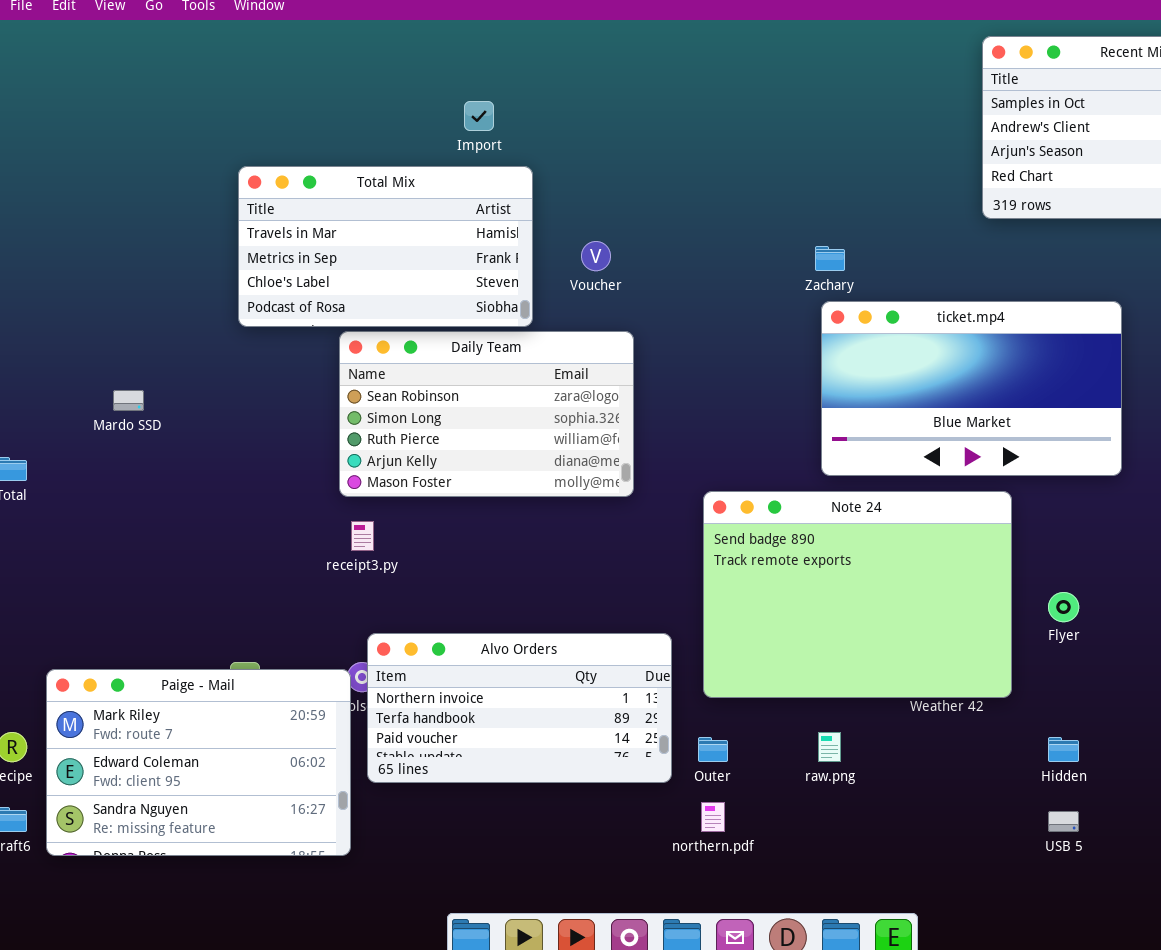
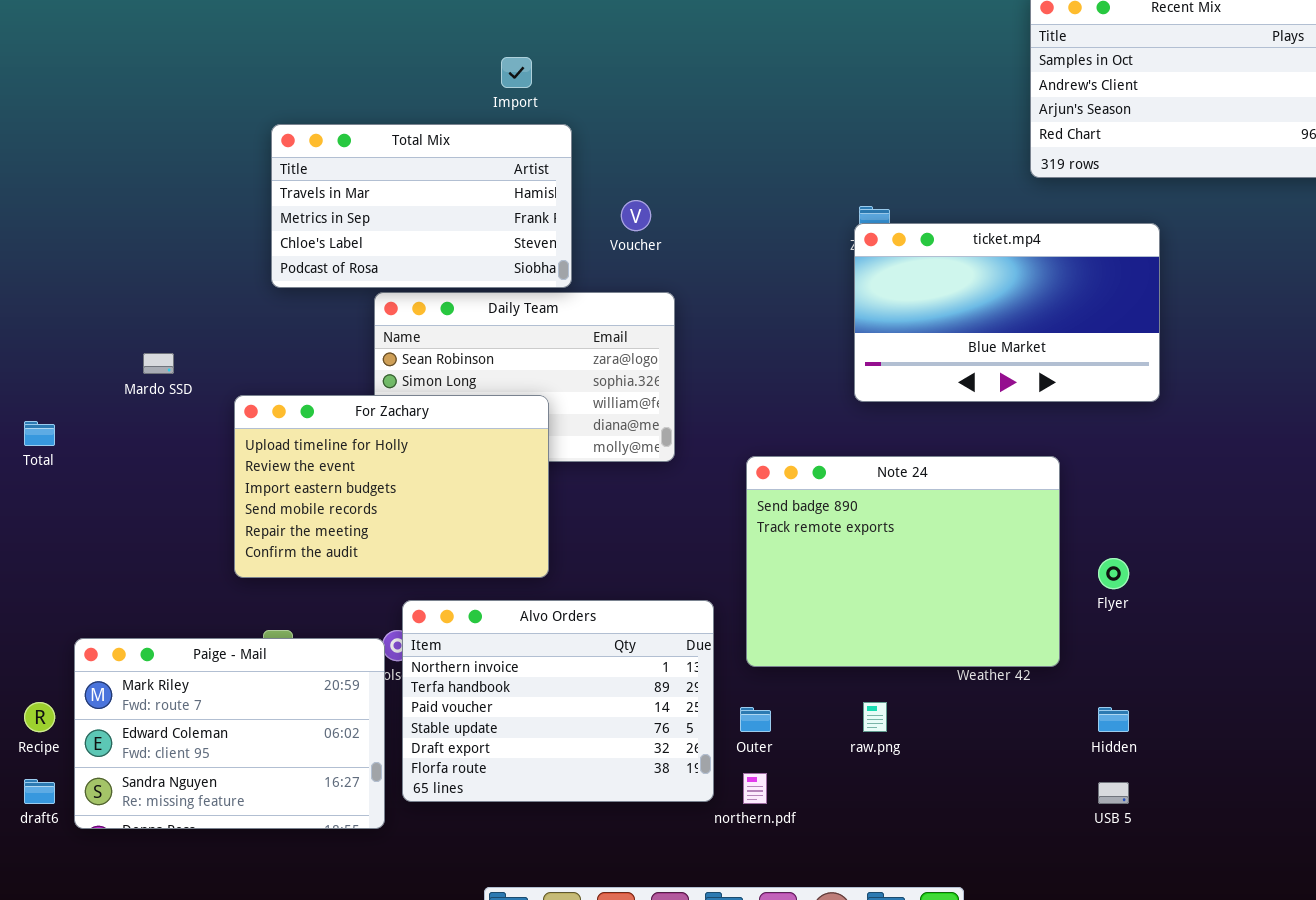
ticket.mp4: [821,301,1122,476] -> [854,223,1160,402], moved
For Zachary: none -> [234,395,549,578], opened
Alvo Orders: [367,633,672,783] -> [402,600,714,802], resized

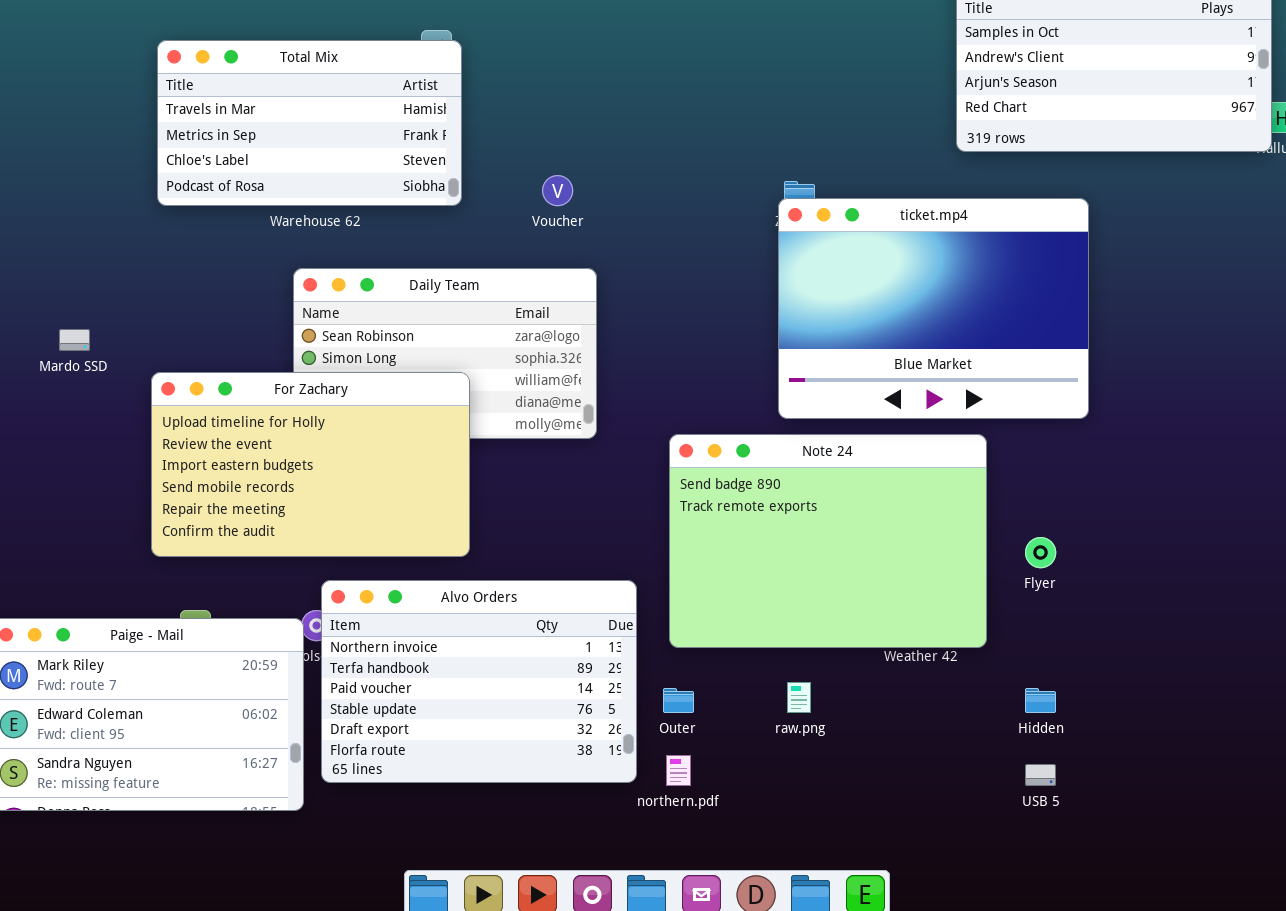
Total Mix: [271,124,572,288] -> [157,40,462,206], moved
ticket.mp4: [854,223,1160,402] -> [778,198,1089,419], resized

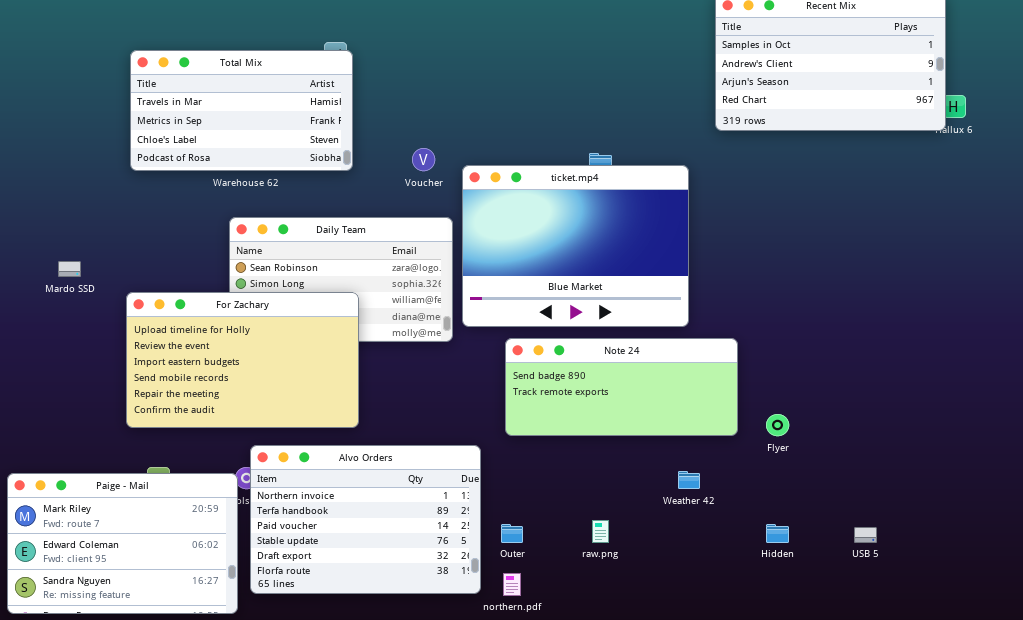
ticket.mp4: [778,198,1089,419] -> [462,165,689,327], moved
Note 24: [669,434,987,648] -> [505,338,738,436], resized
USB 5: [1025,764,1056,786] -> [854,527,877,543], moved

